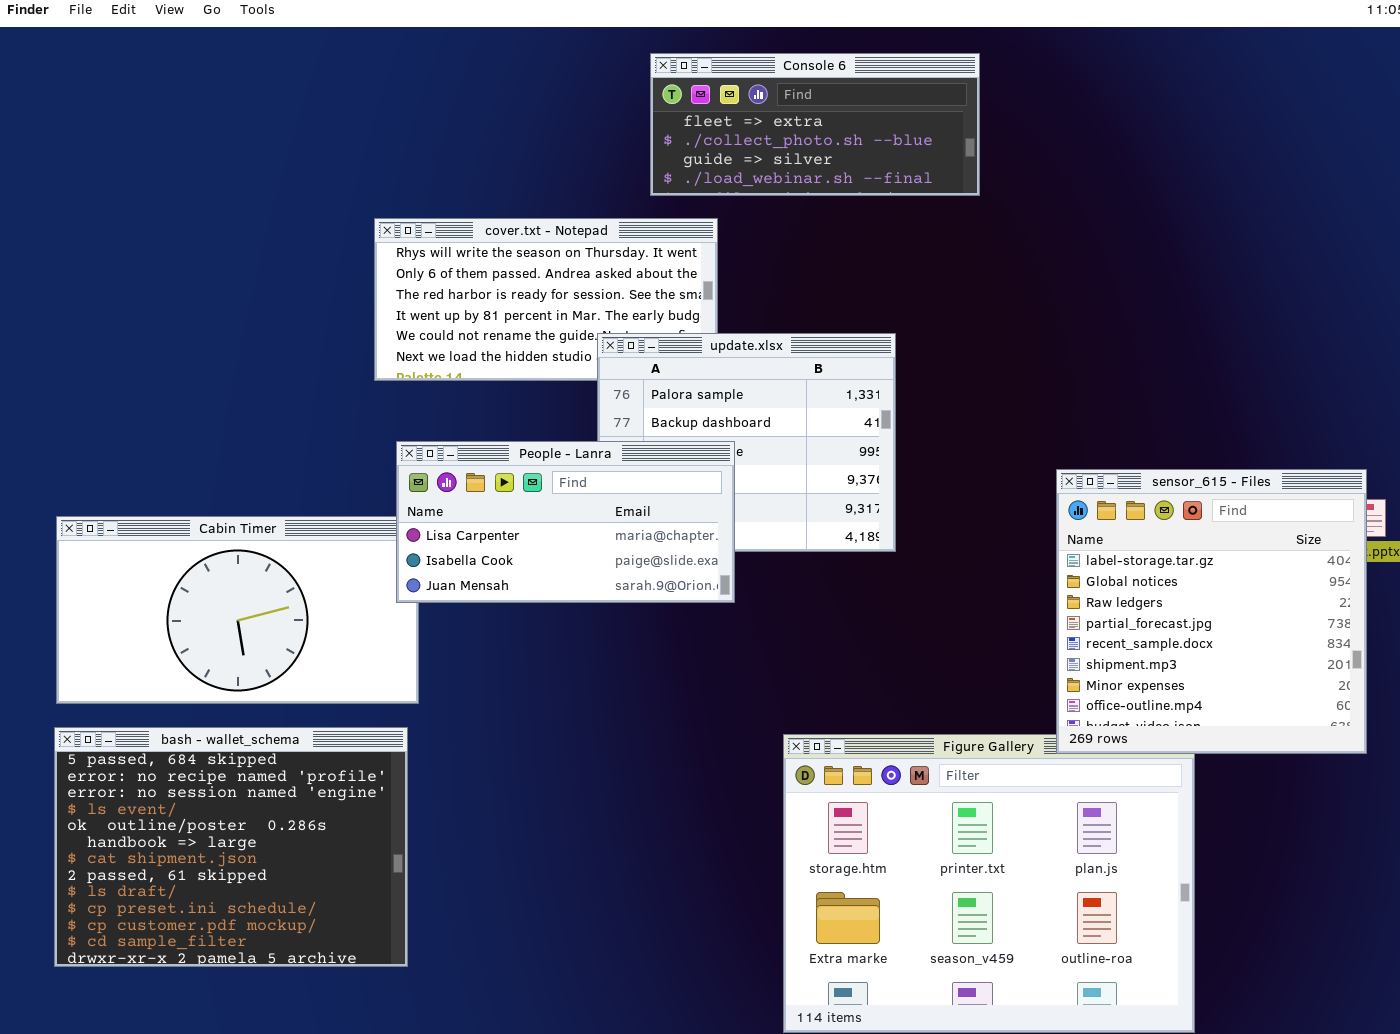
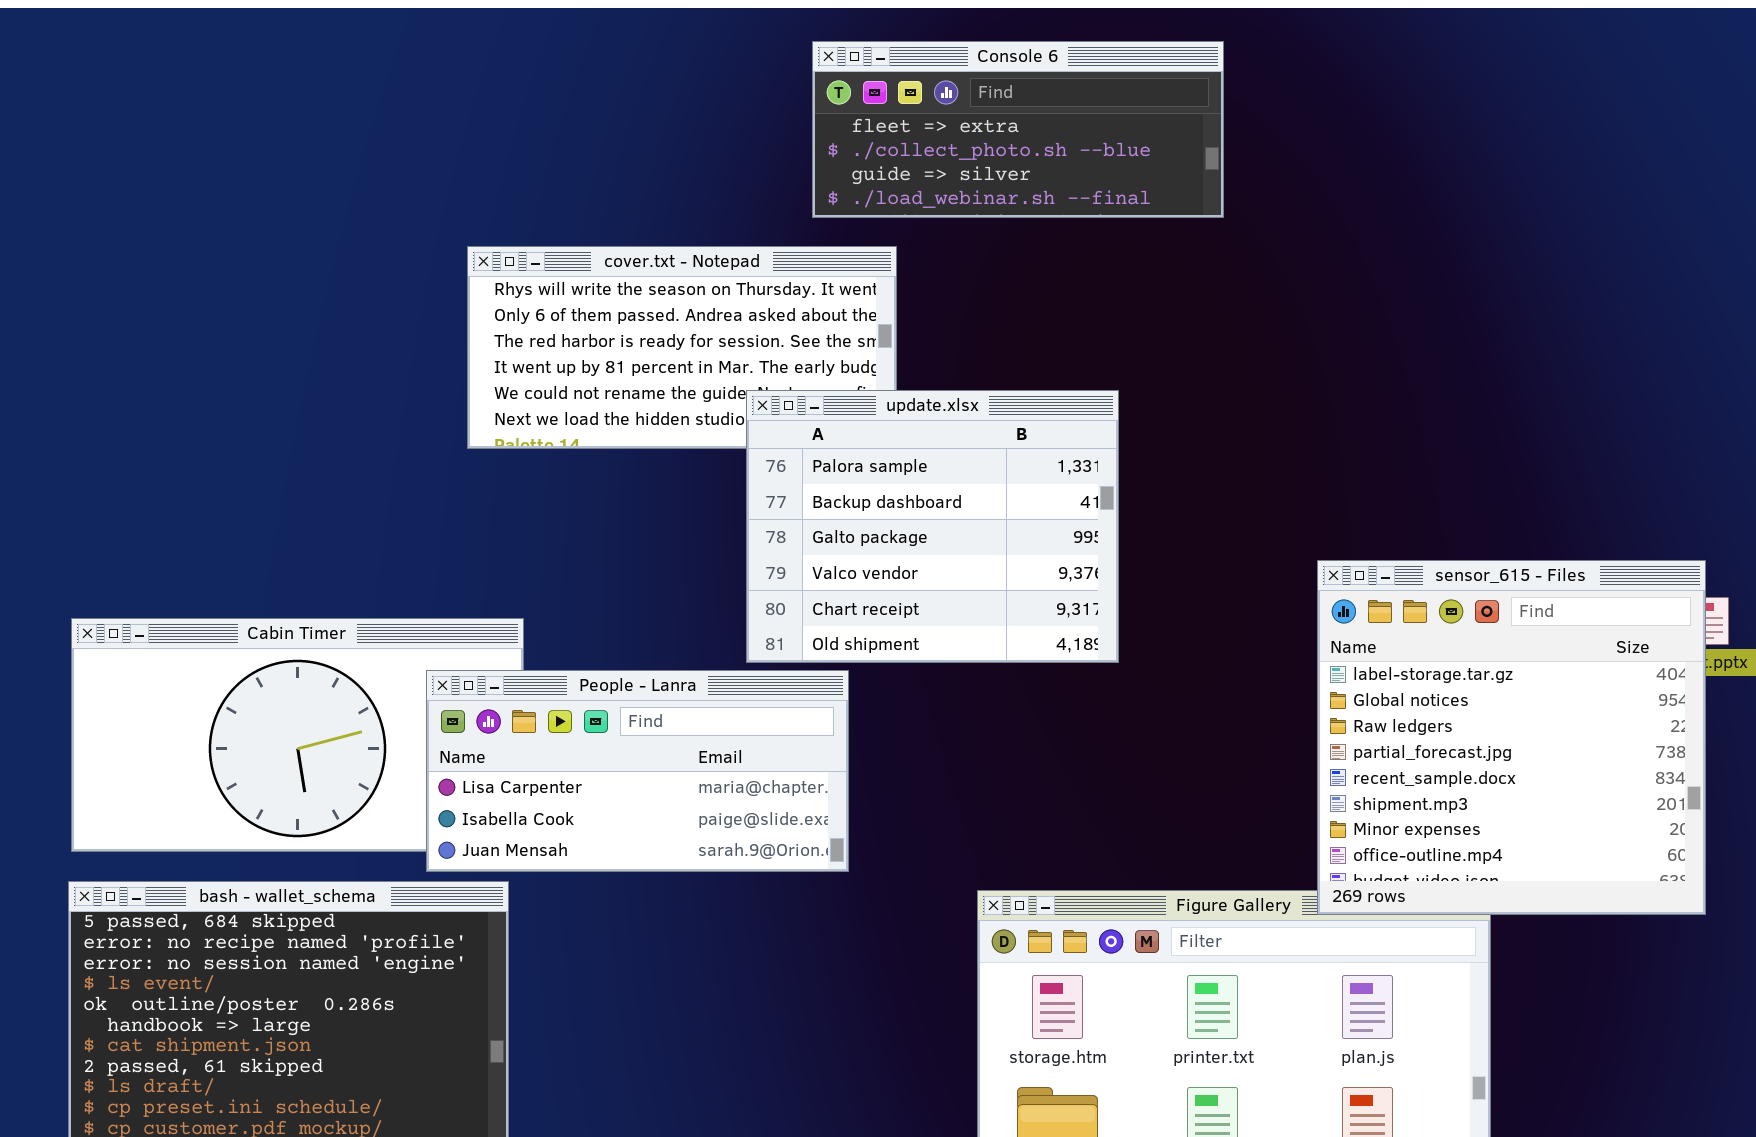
People - Lanra: [396,441,735,603] -> [426,670,849,872], moved

